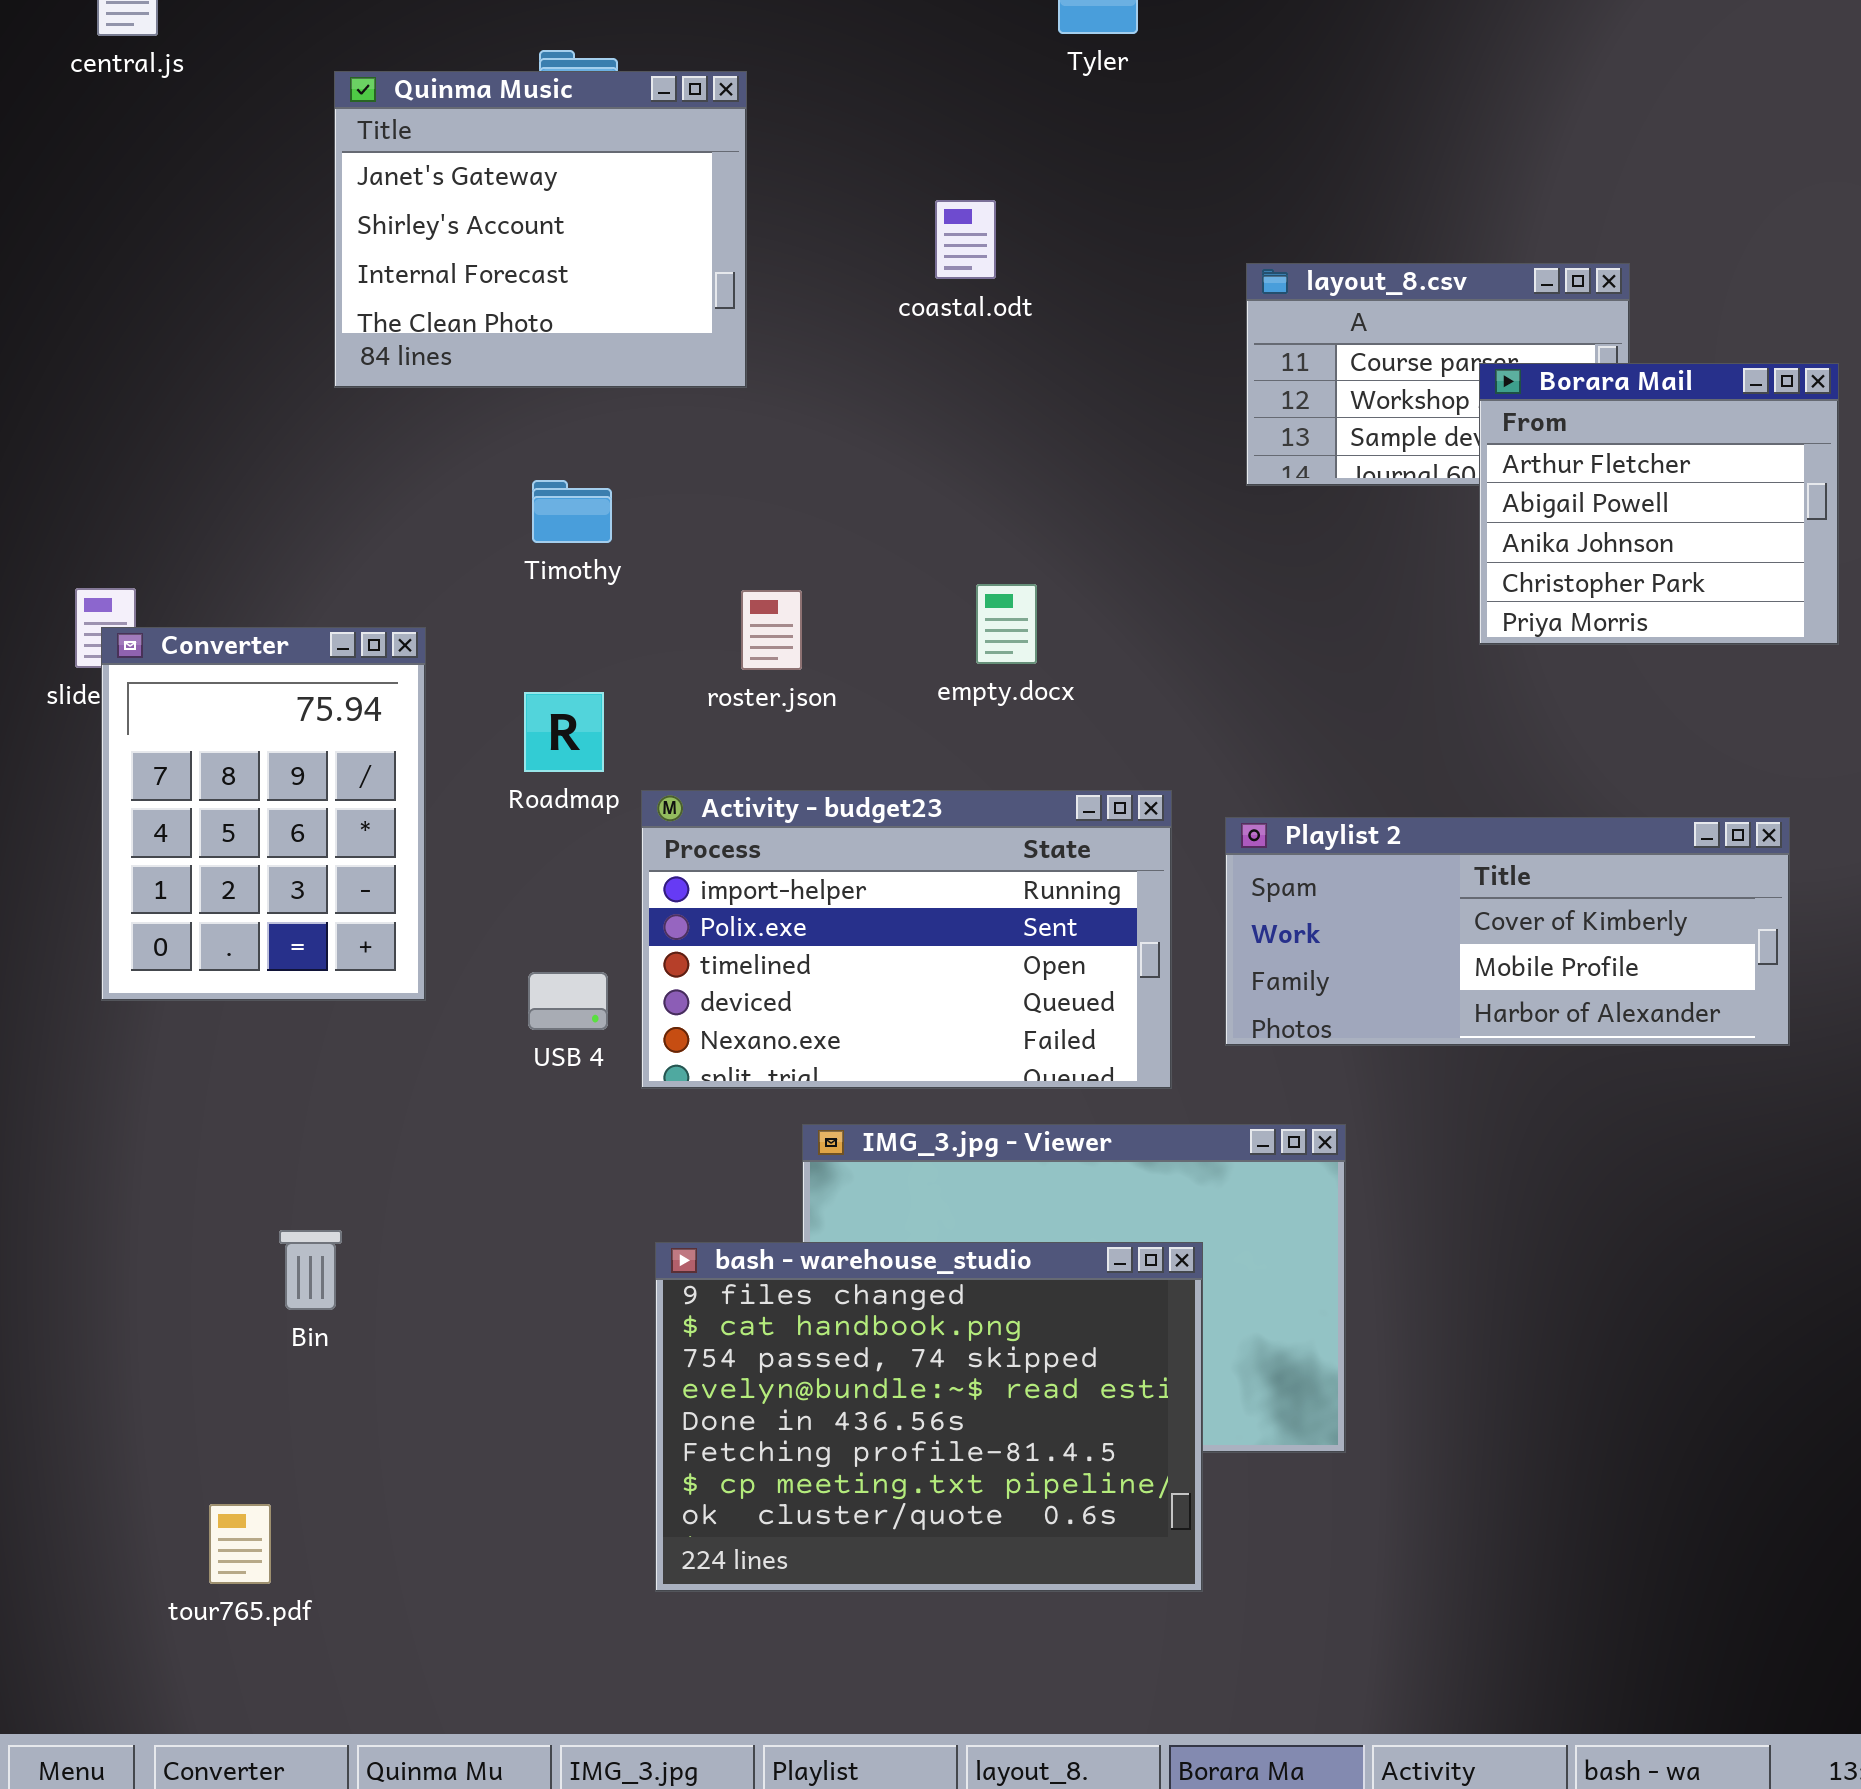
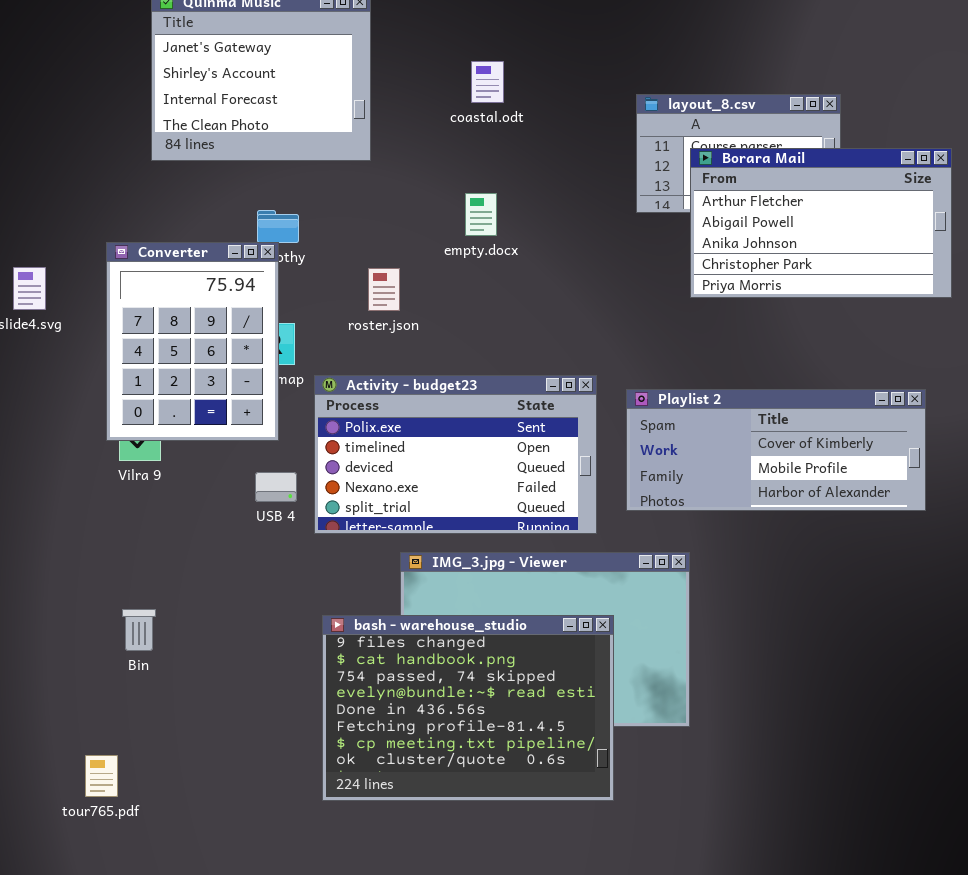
Borara Mail: [1479,363,1839,645] -> [690,148,952,298], resized
empty.docx: [976,584,1037,664] -> [465,193,497,236], moved
Converter: [101,627,426,1001] -> [106,242,279,441], moved
Activity - budget23: [641,790,1172,1089] -> [314,375,597,534], scrolled down 1 row

